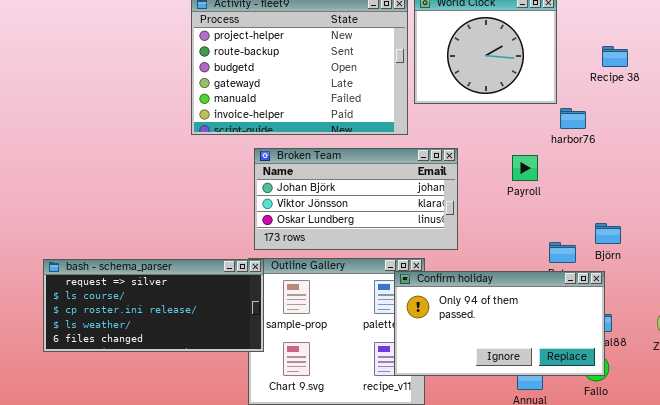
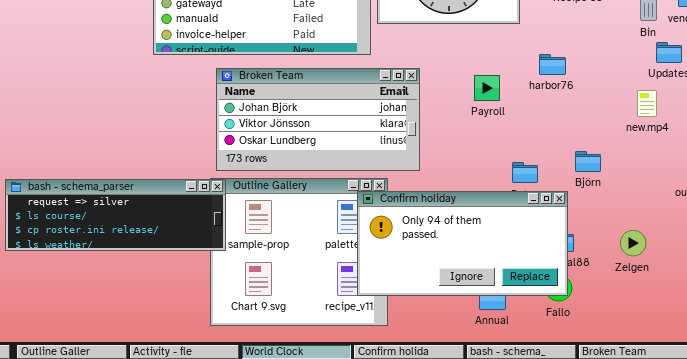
harbor76: [560,108,586,129] -> [539,54,566,75], moved
Björn: [595,223,621,244] -> [575,151,601,172], moved
bash - schema_parser: [43,259,264,352] -> [5,179,226,251], resized

